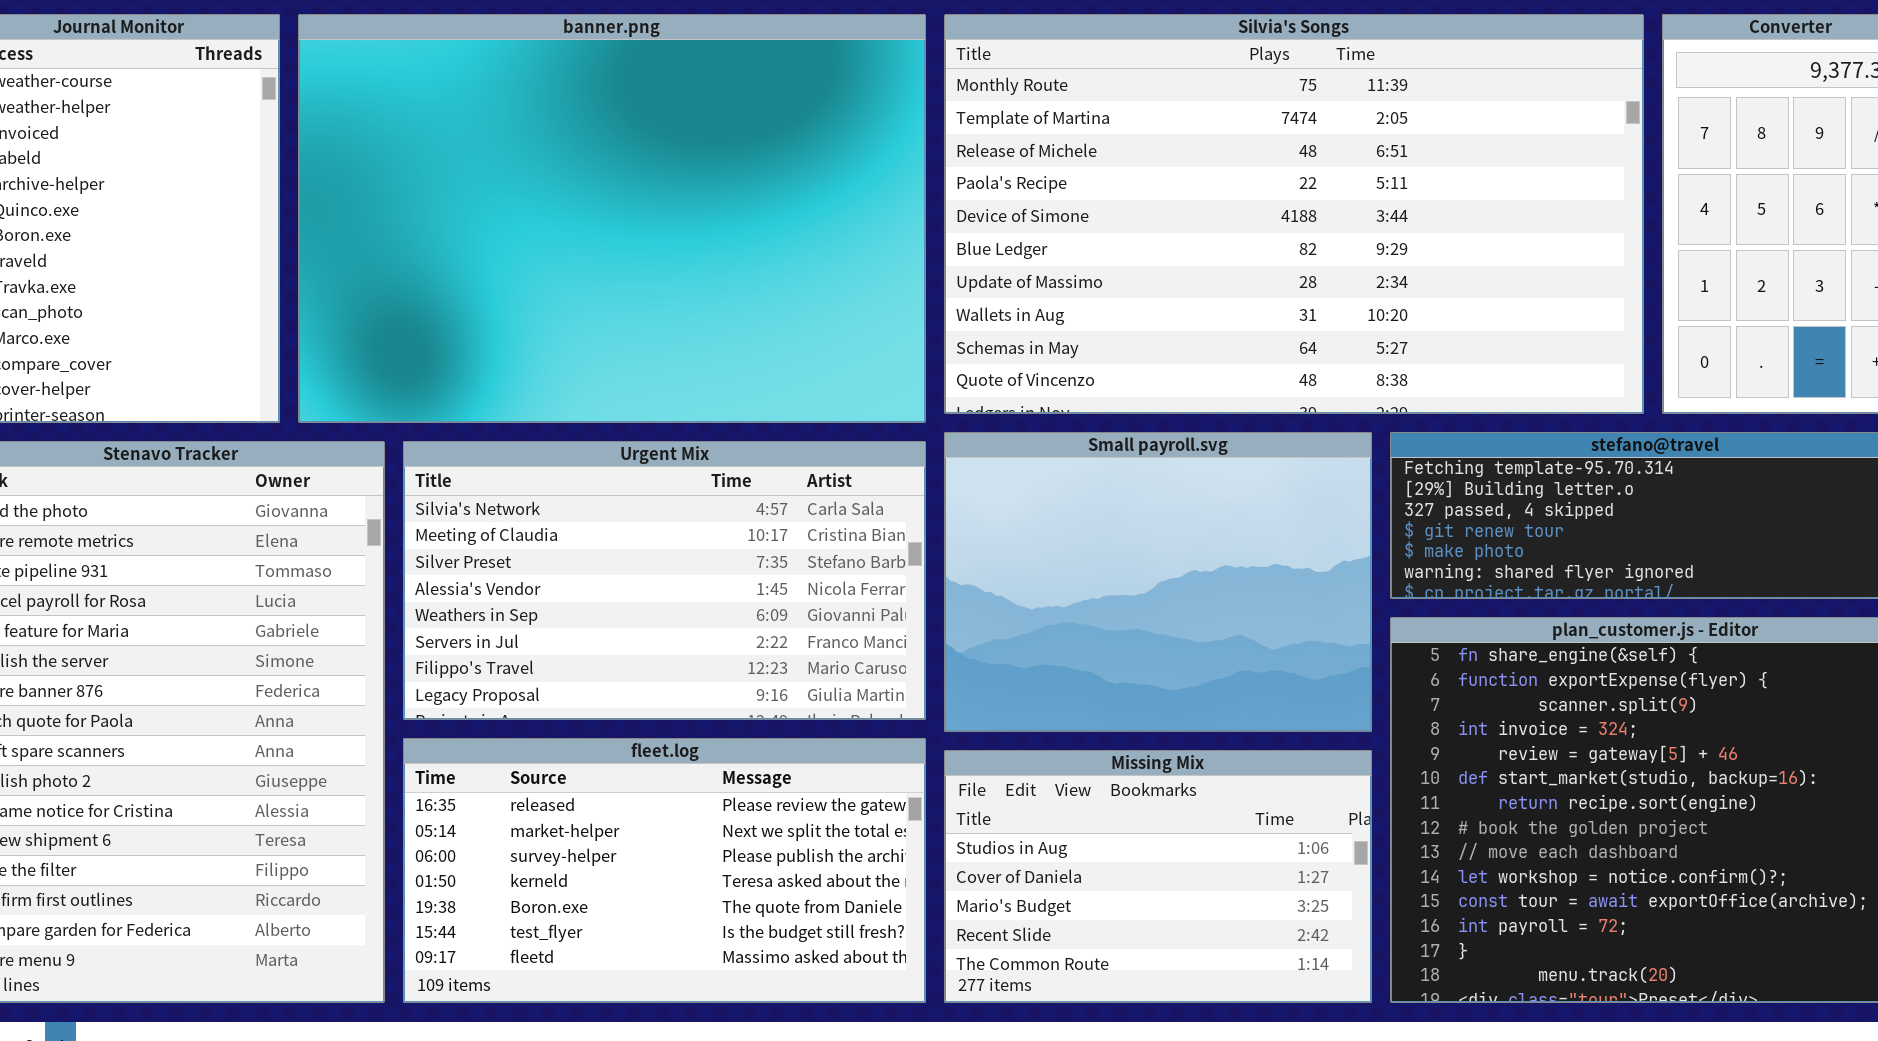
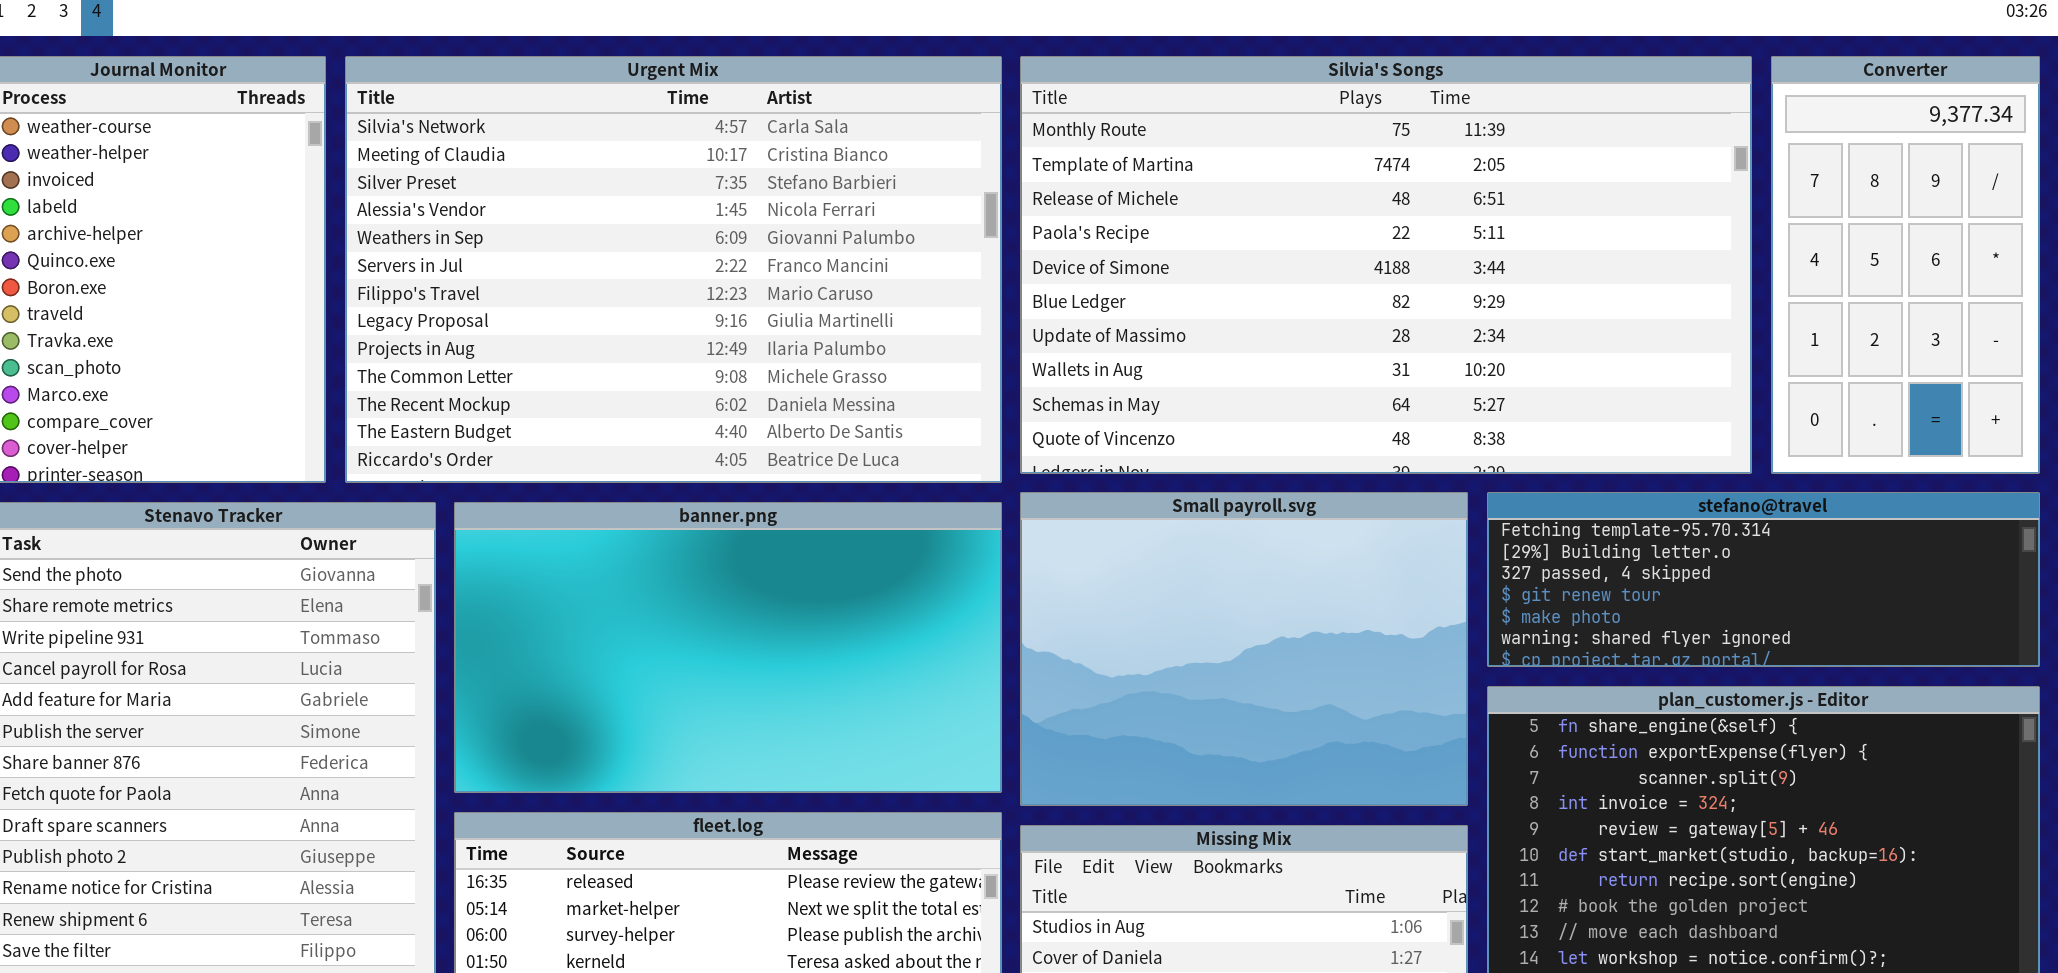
banner.png: [298,14,926,423] -> [454,502,1002,793], moved, resized
Urgent Mix: [403,441,926,720] -> [345,56,1002,483], moved, resized

